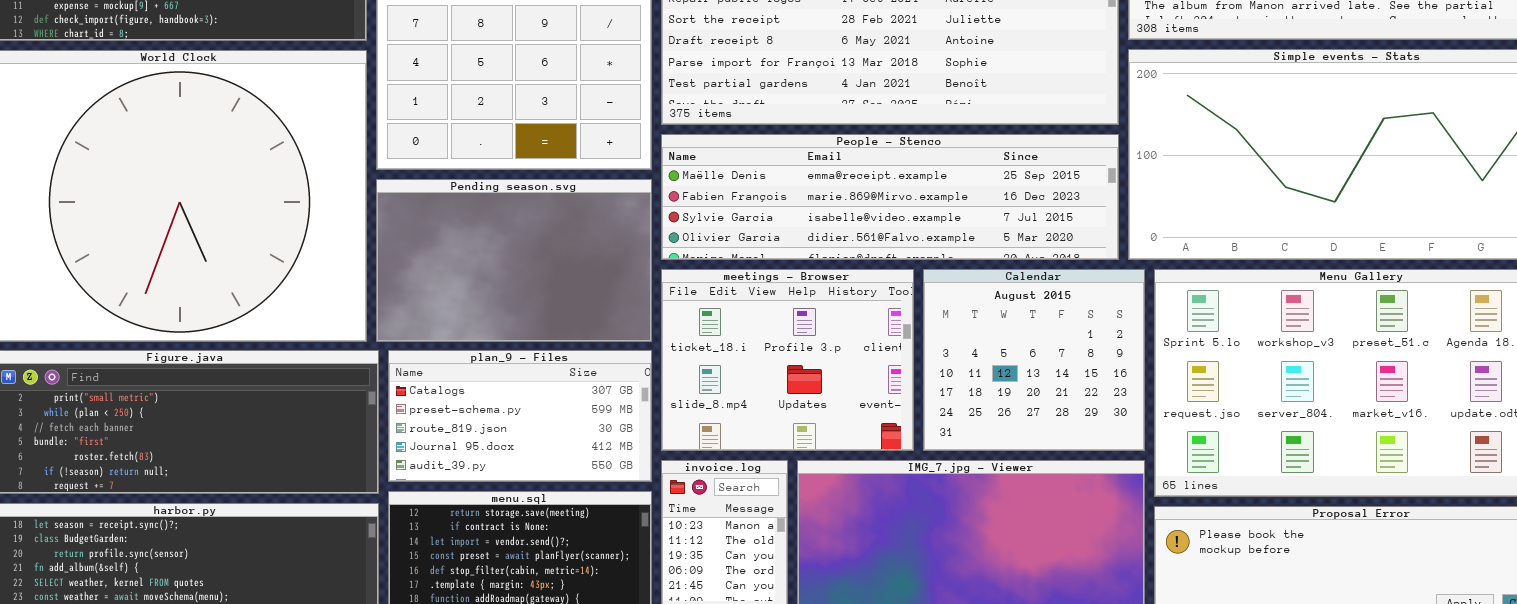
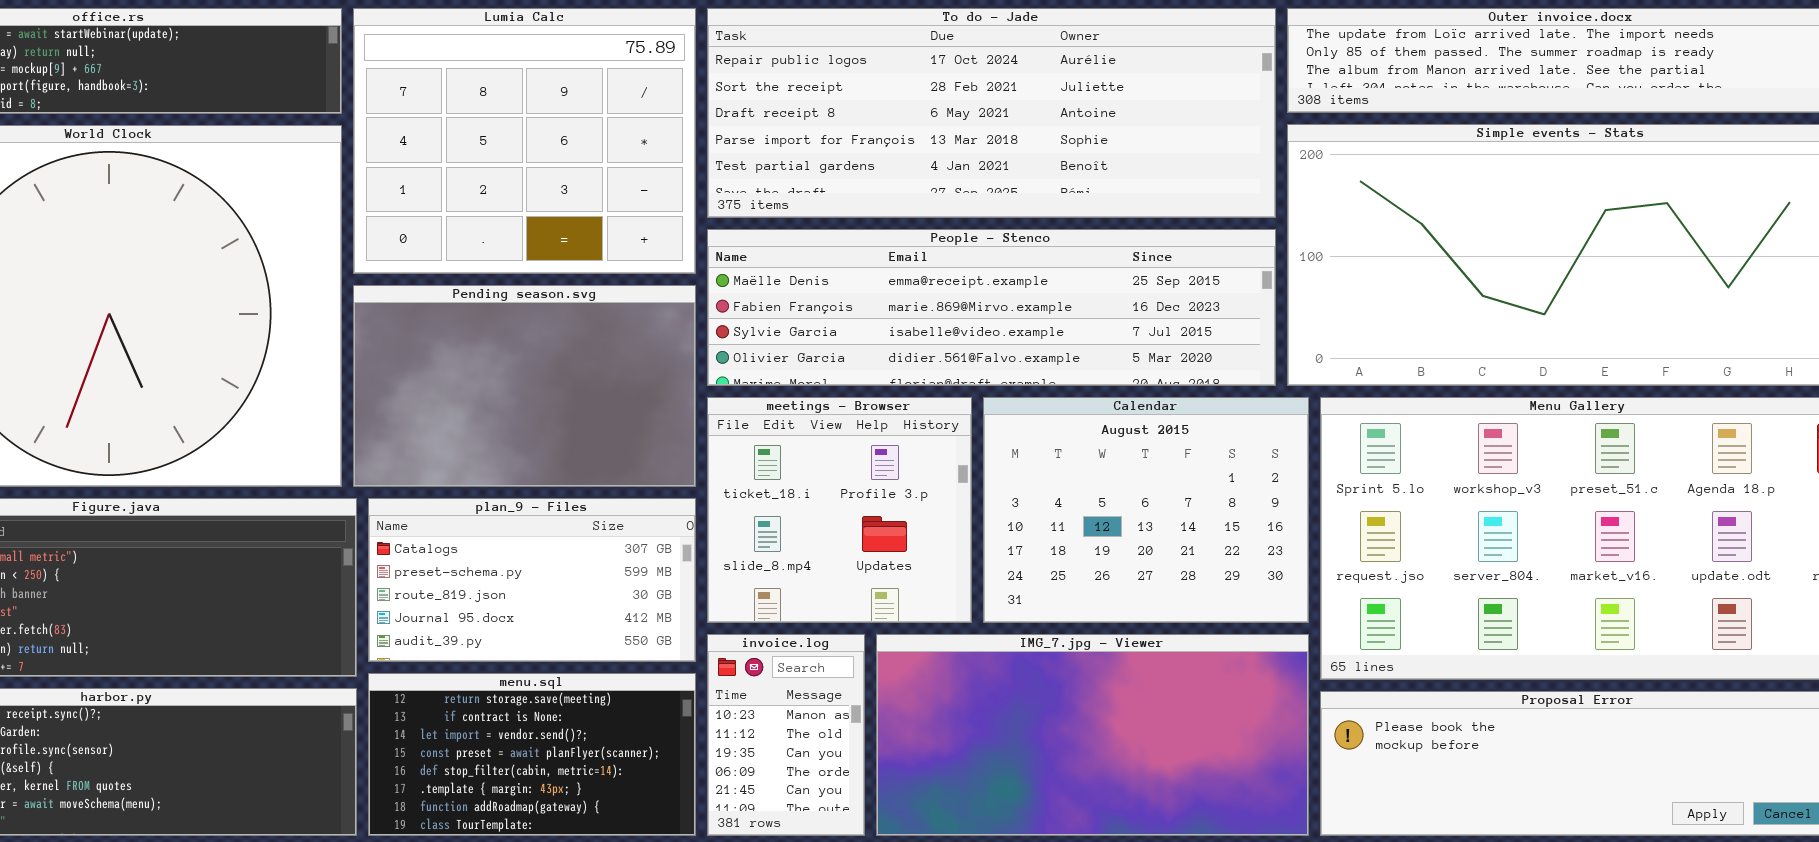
meetings - Browser: [661,269,914,451] -> [707,397,972,623], resized
Calendar: [923,269,1145,451] -> [983,397,1309,623], resized

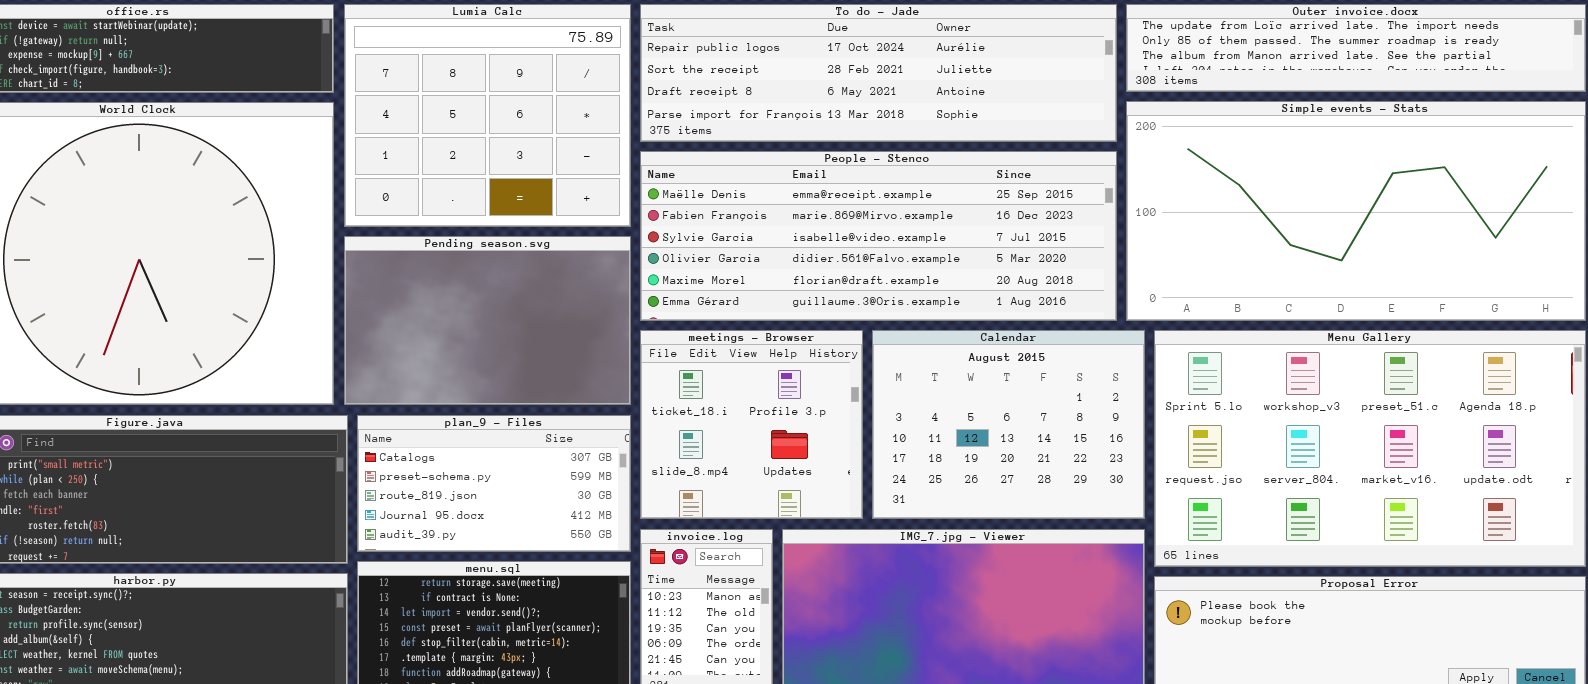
To do - Jade: [707,8,1276,218] -> [640,4,1117,142], resized
People - Stenco: [707,229,1276,386] -> [640,151,1117,321], resized

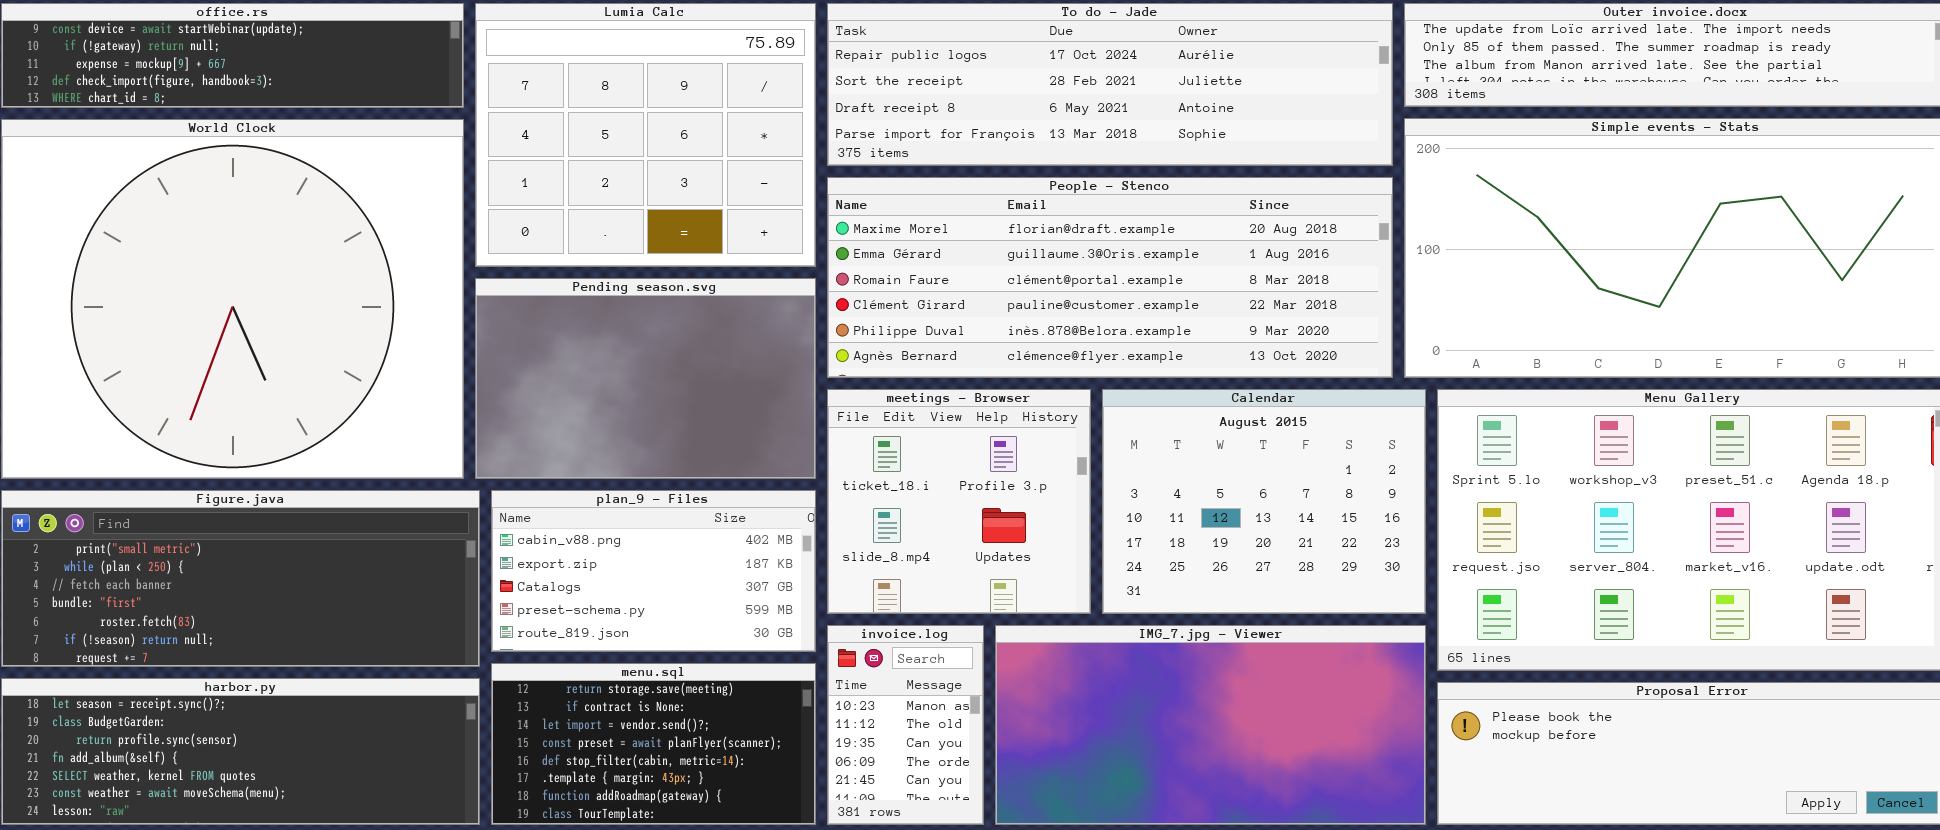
People - Stenco: [640,151,1117,321] -> [827,177,1393,378], scrolled down 4 rows
plan_9 - Files: [357,415,631,552] -> [491,490,816,652], scrolled up 2 rows

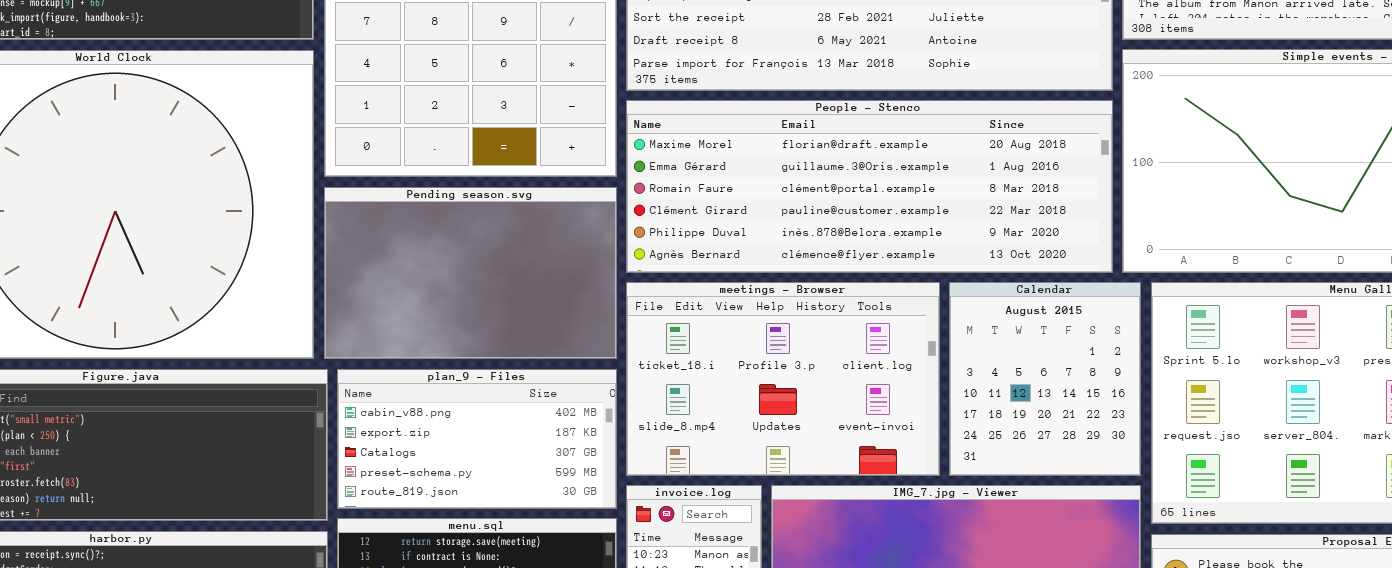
meetings - Browser: [827,389,1091,614] -> [626,282,940,476], resized
Calendar: [1102,389,1426,614] -> [949,282,1141,476], resized

